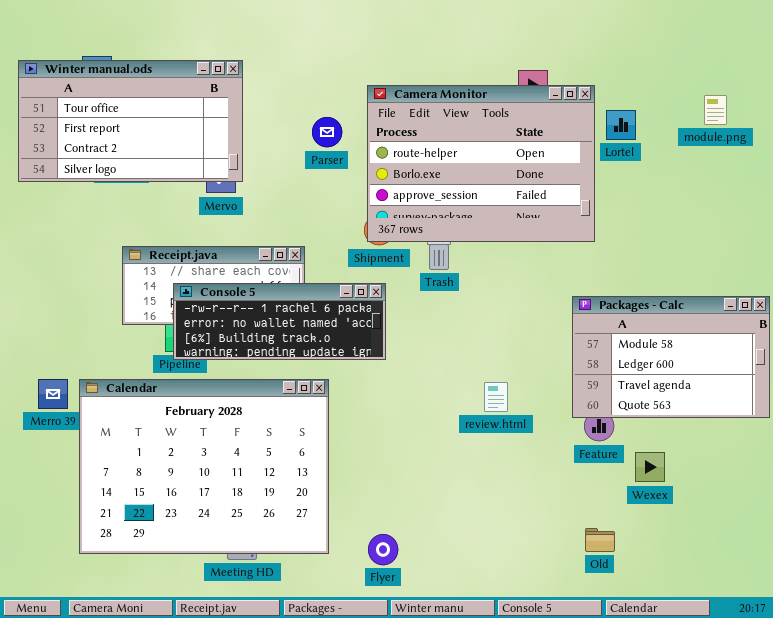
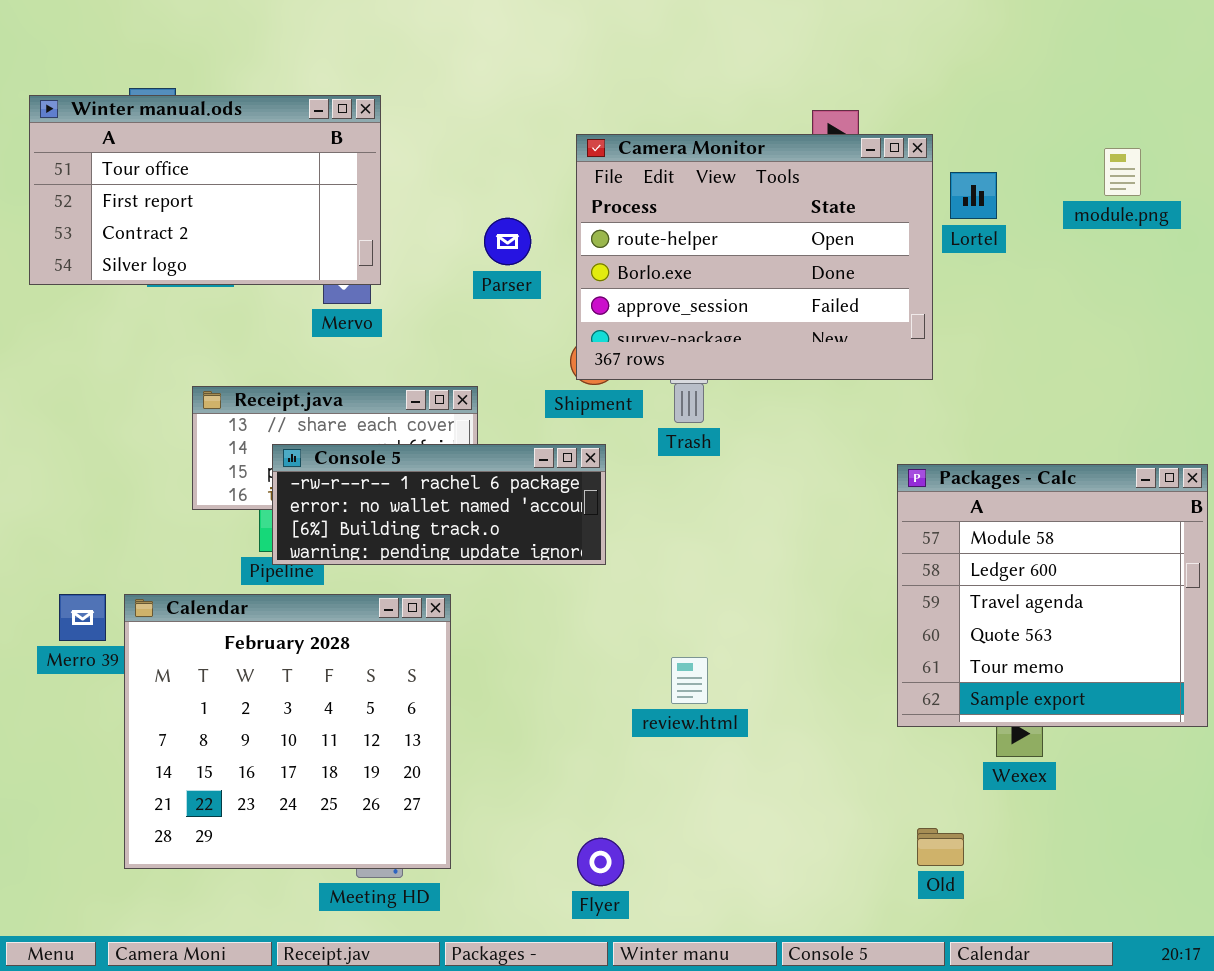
Parser: [312,117,342,147] -> [484,218,531,265], moved
Packages - Calc: [572,296,770,418] -> [897,464,1208,727], resized
Calendar: [79,379,329,554] -> [124,594,451,869], resized
review.html: [484,382,508,412] -> [671,657,708,704], moved

